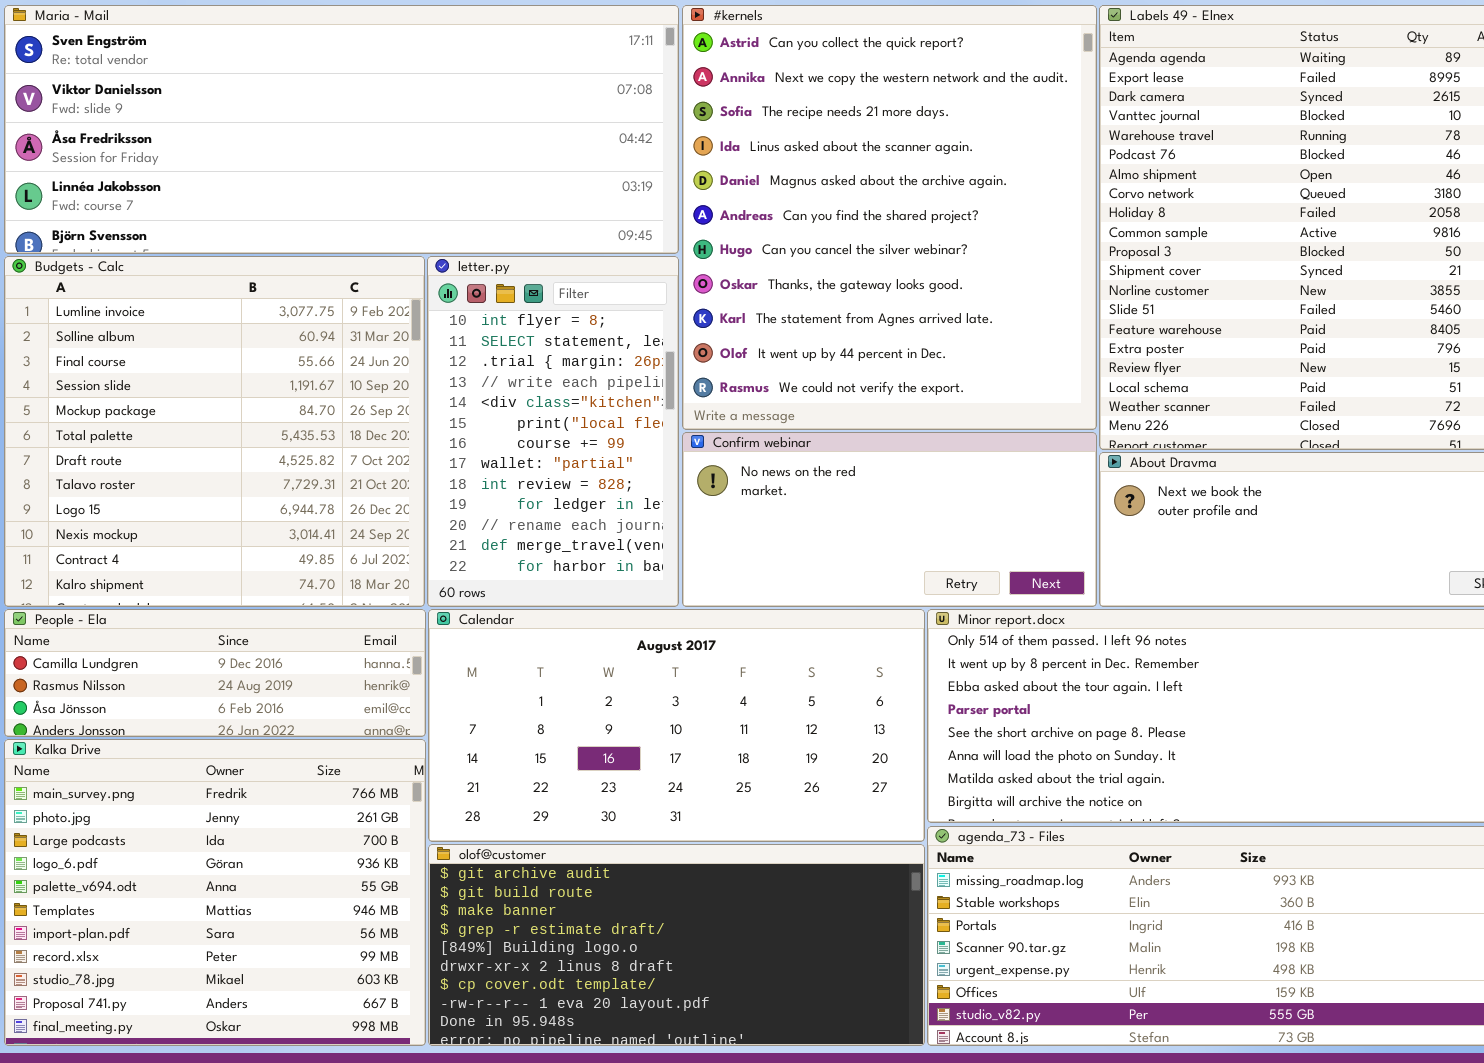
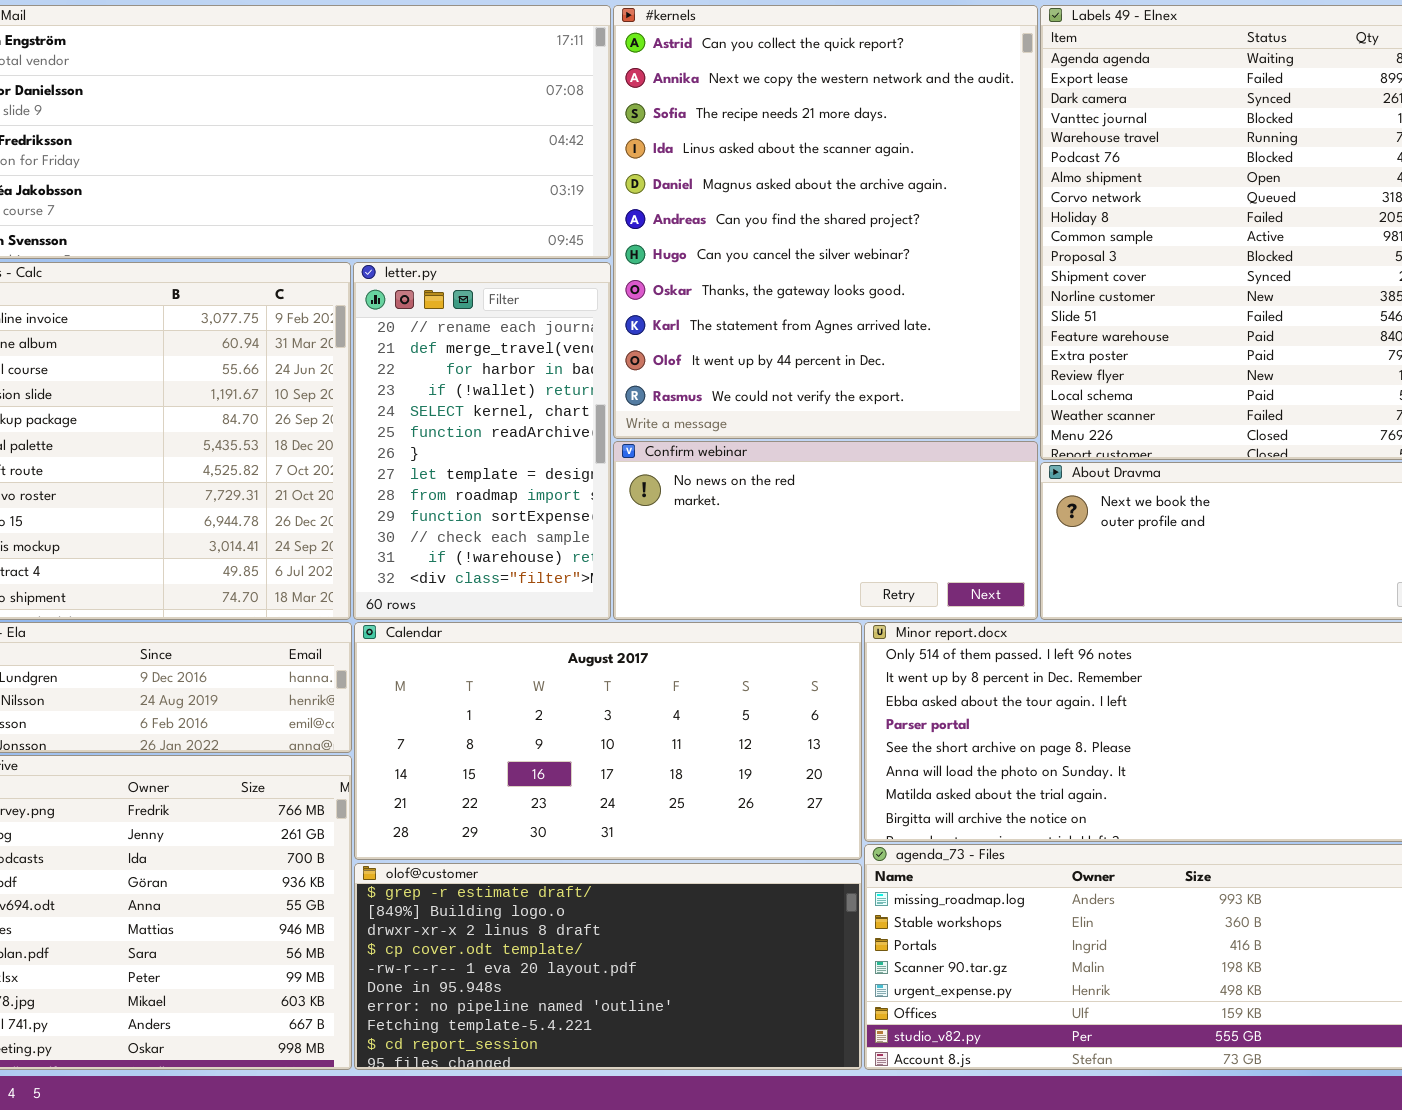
letter.py: [427,256,679,607] -> [353,262,611,620], scrolled down 10 rows
olof@customer: [428,844,925,1046] -> [354,863,862,1070], scrolled down 3 rows

